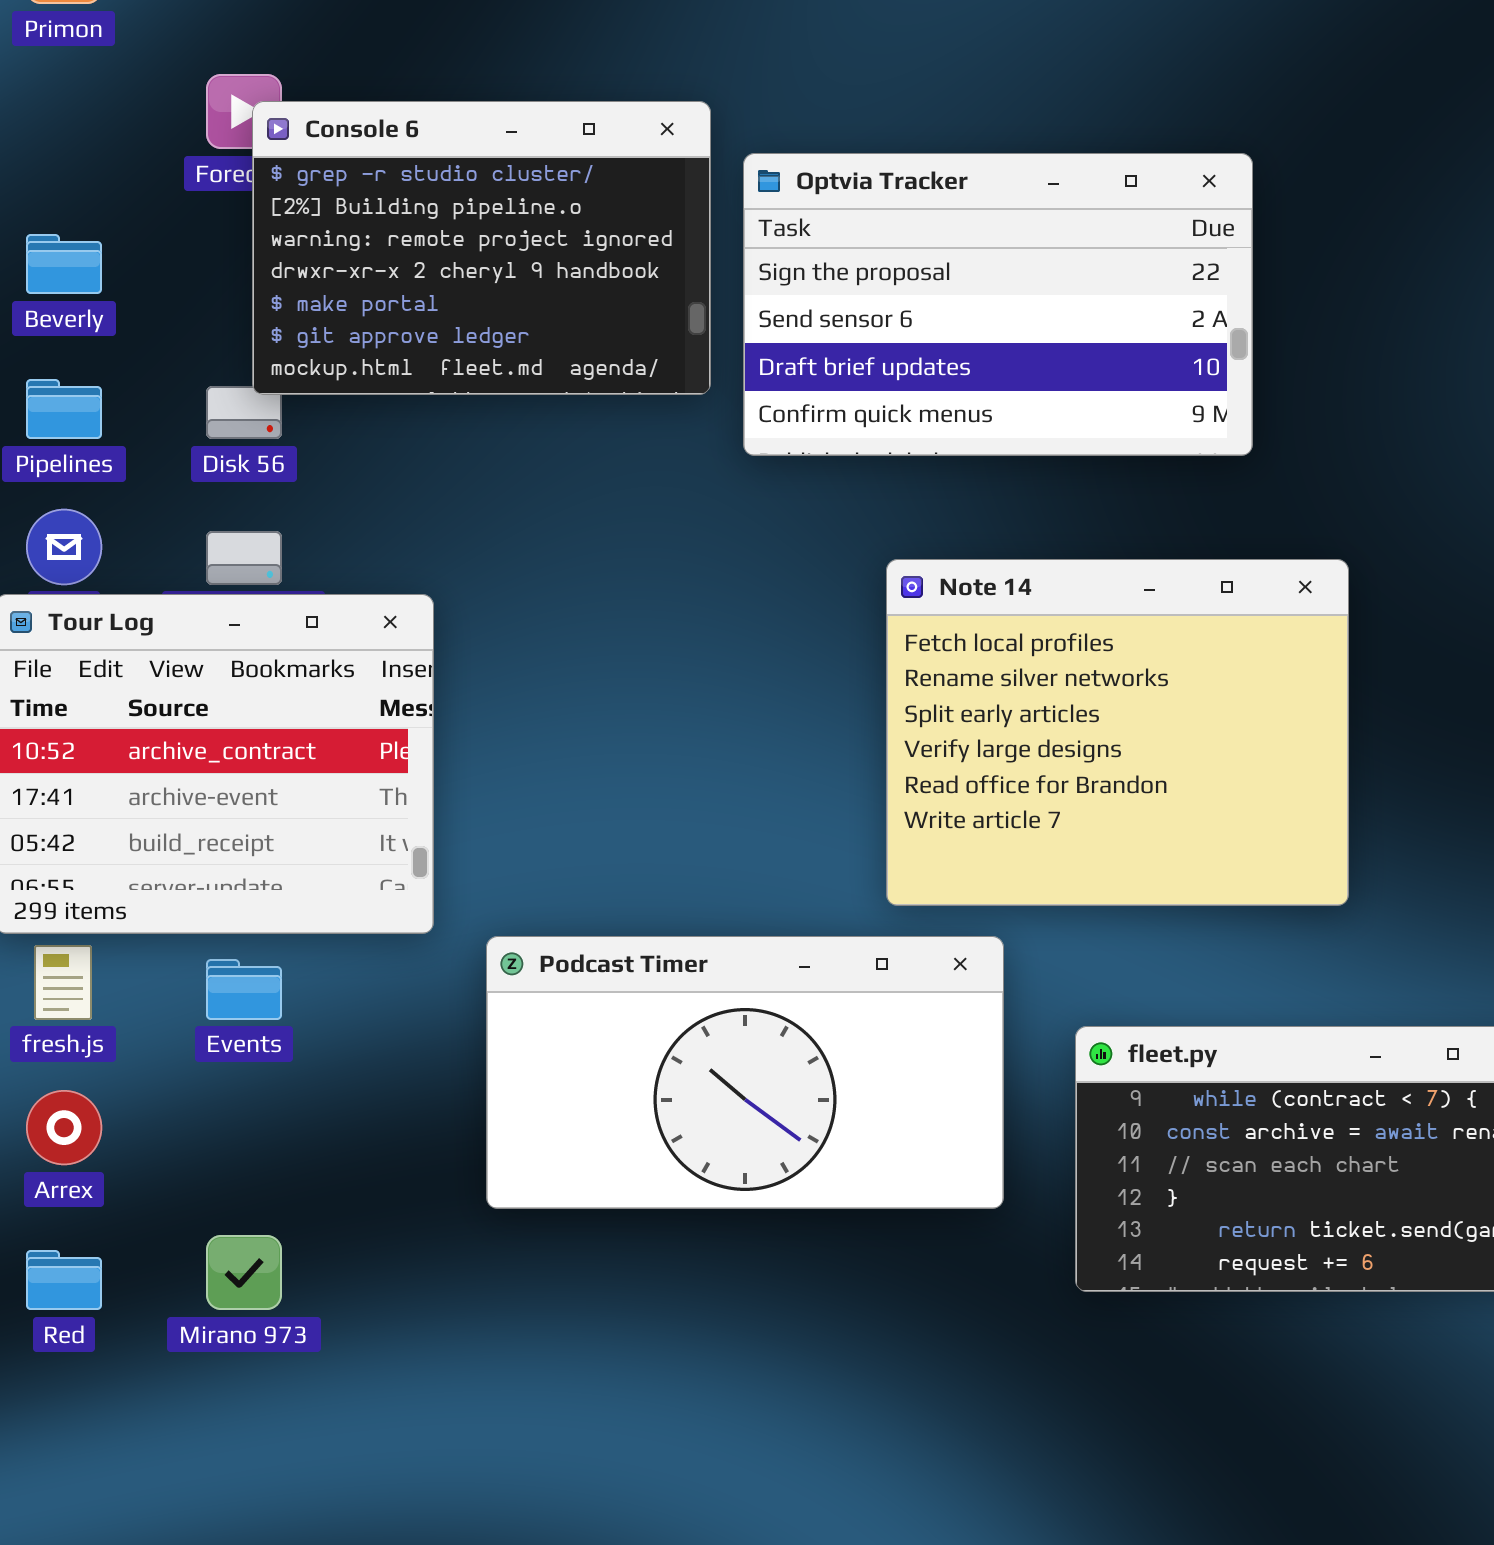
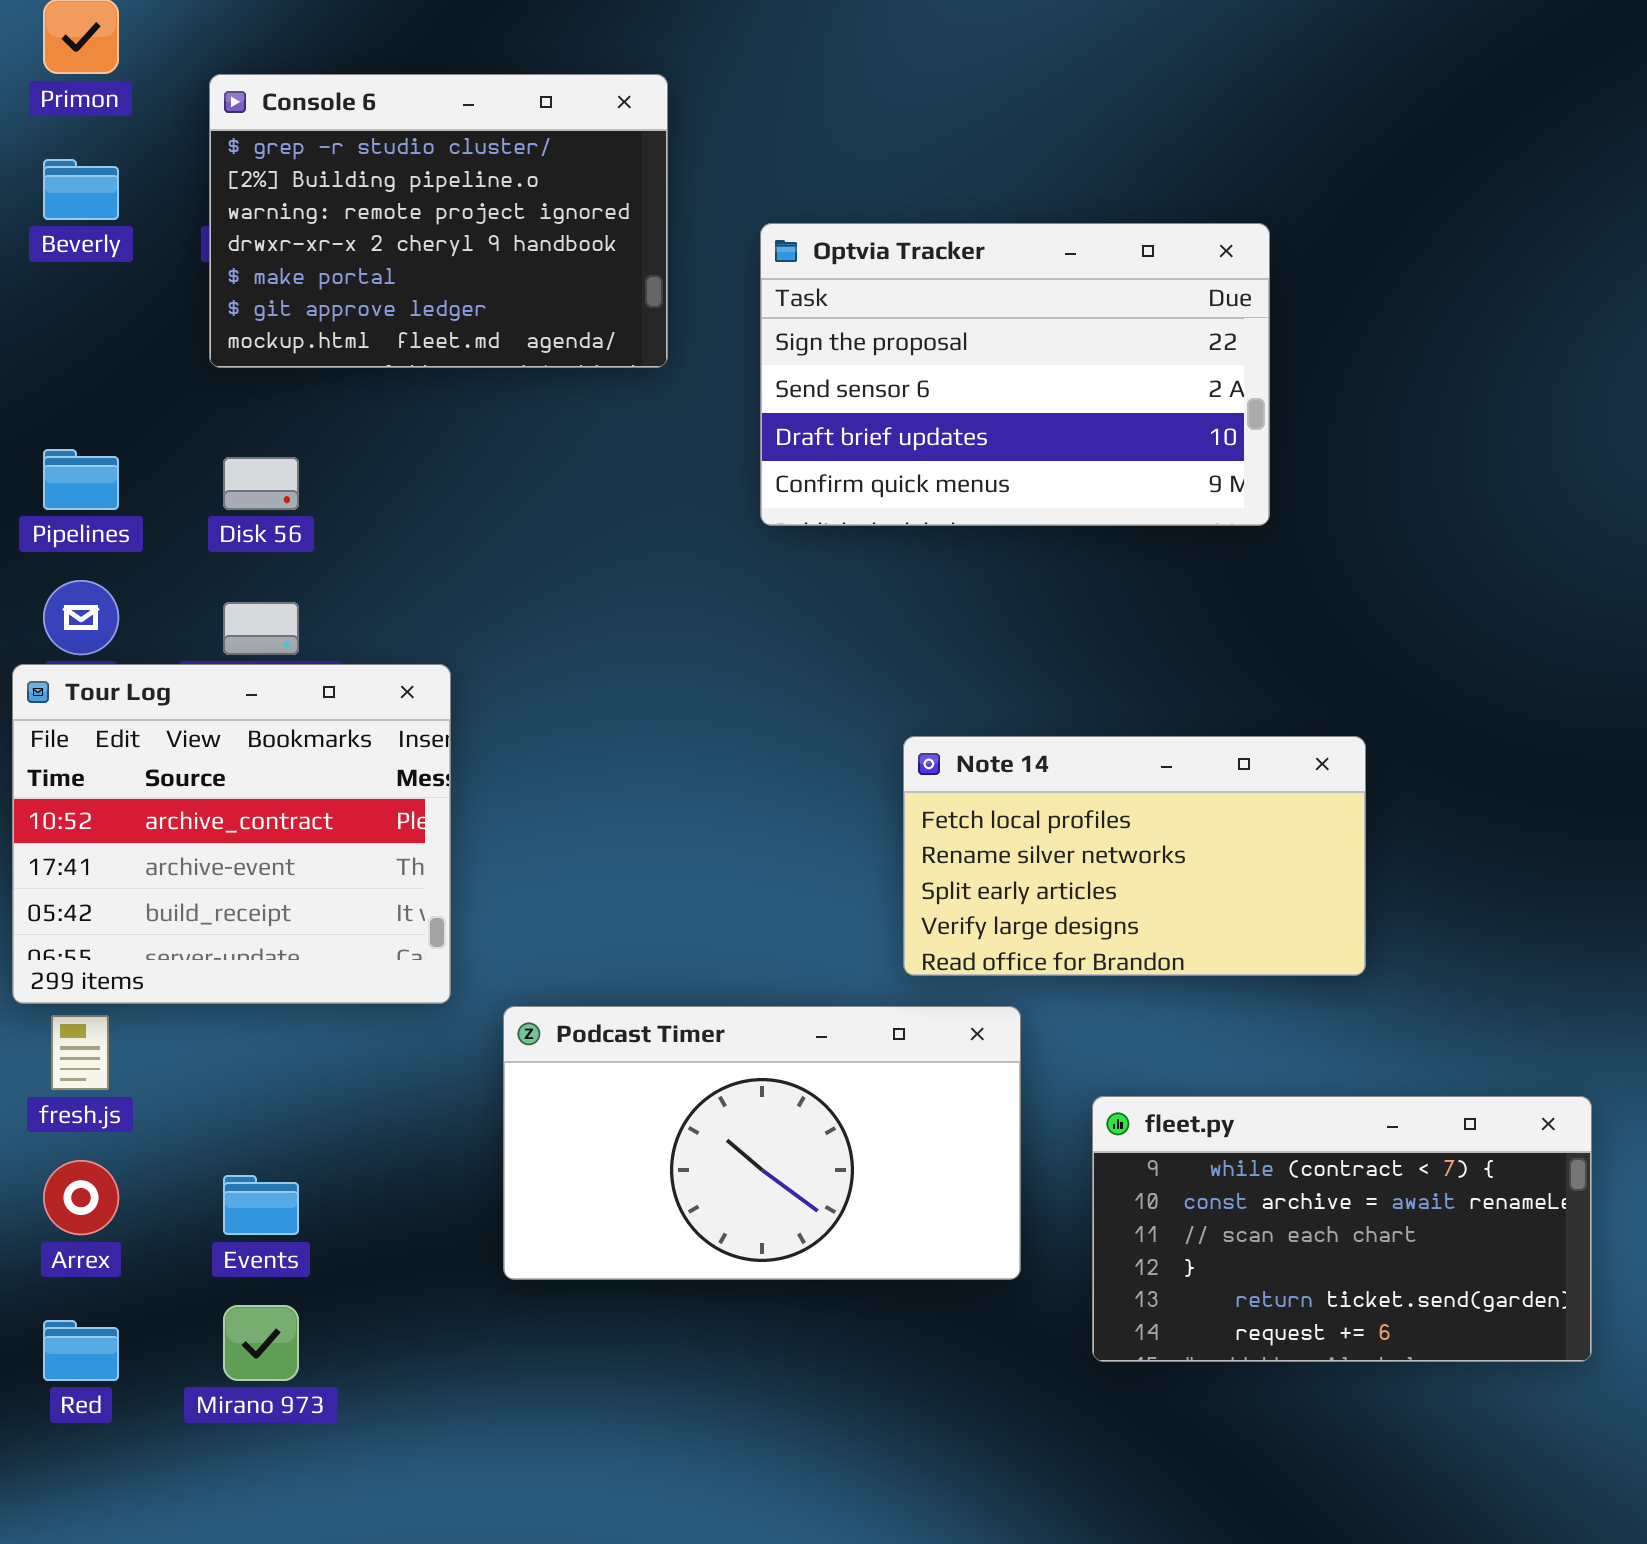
Console 6: [252,101,711,395] -> [209,74,668,368], moved
Beverly: [26,234,102,294] -> [43,159,119,220], moved
Note 14: [886,559,1349,906] -> [903,736,1366,976], resized
Events: [206,959,282,1020] -> [223,1175,299,1235], moved

